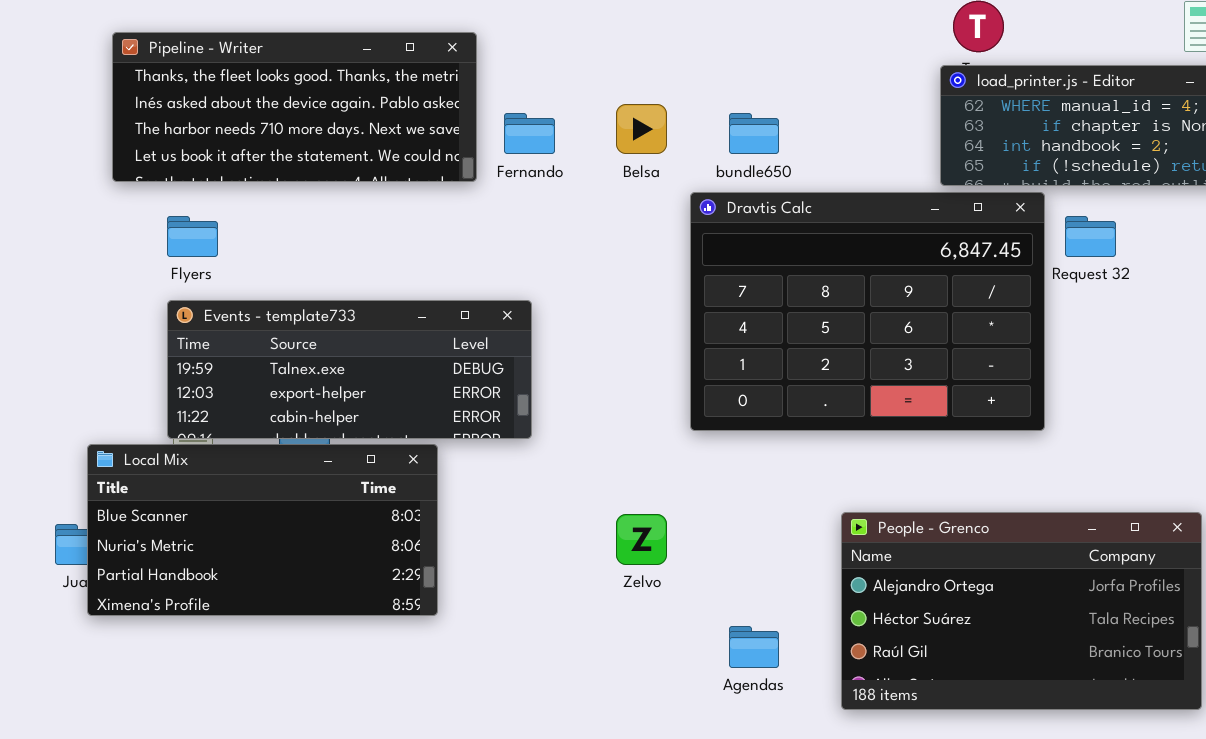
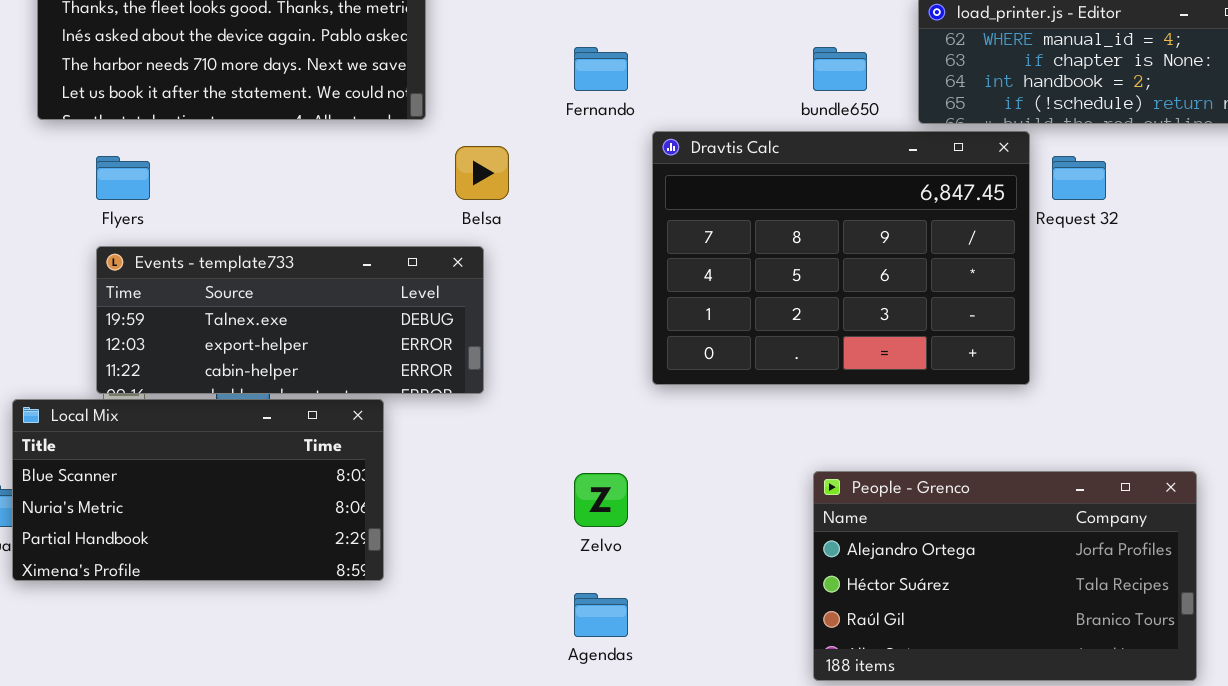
Belsa: [616,104,667,154] -> [455,146,509,200], moved
Fernando: [504,113,555,154] -> [574,47,628,91], moved
bundle650: [729,113,779,154] -> [813,47,867,91], moved
Agendas: [729,626,779,668] -> [574,593,628,637], moved

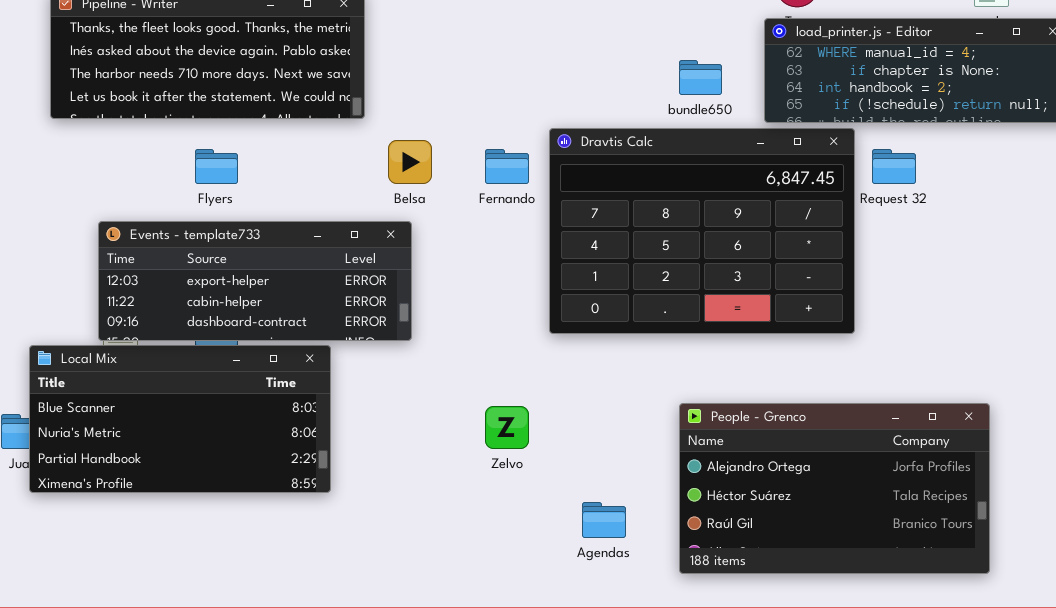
Fernando: [574,47,628,91] -> [485,149,529,184], moved
Flyers: [96,156,150,200] -> [195,149,238,184], moved
Events - template733: [96,246,484,394] -> [98,221,412,341], scrolled down 1 row
Agendas: [574,593,628,637] -> [582,502,626,538], moved

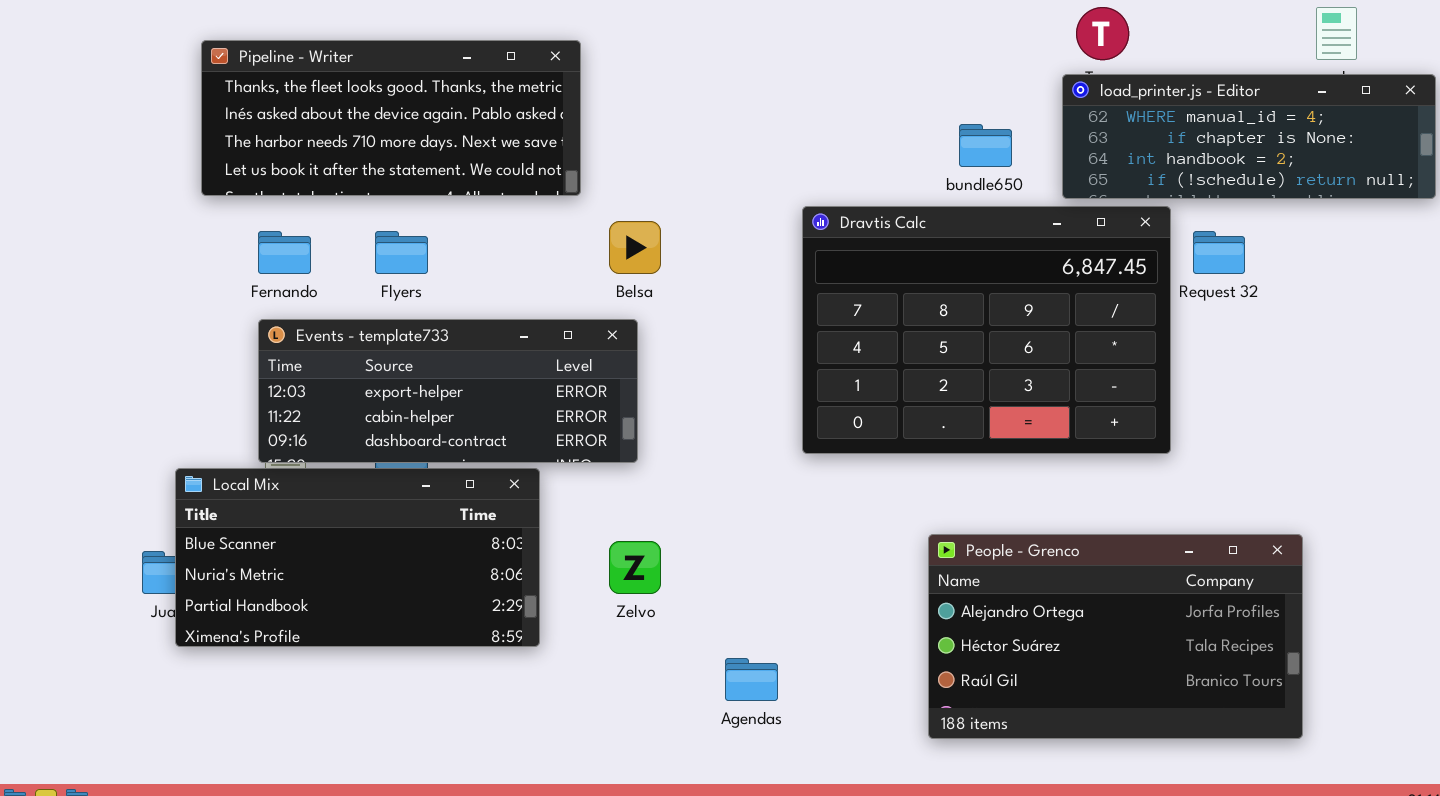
Fernando: [485,149,529,184] -> [258,231,311,274], moved
People - Grenco: [679,403,990,574] -> [928,534,1303,739], moved
Zelvo: [485,406,529,449] -> [609,541,661,594], moved
Agendas: [582,502,626,538] -> [725,658,778,701], moved

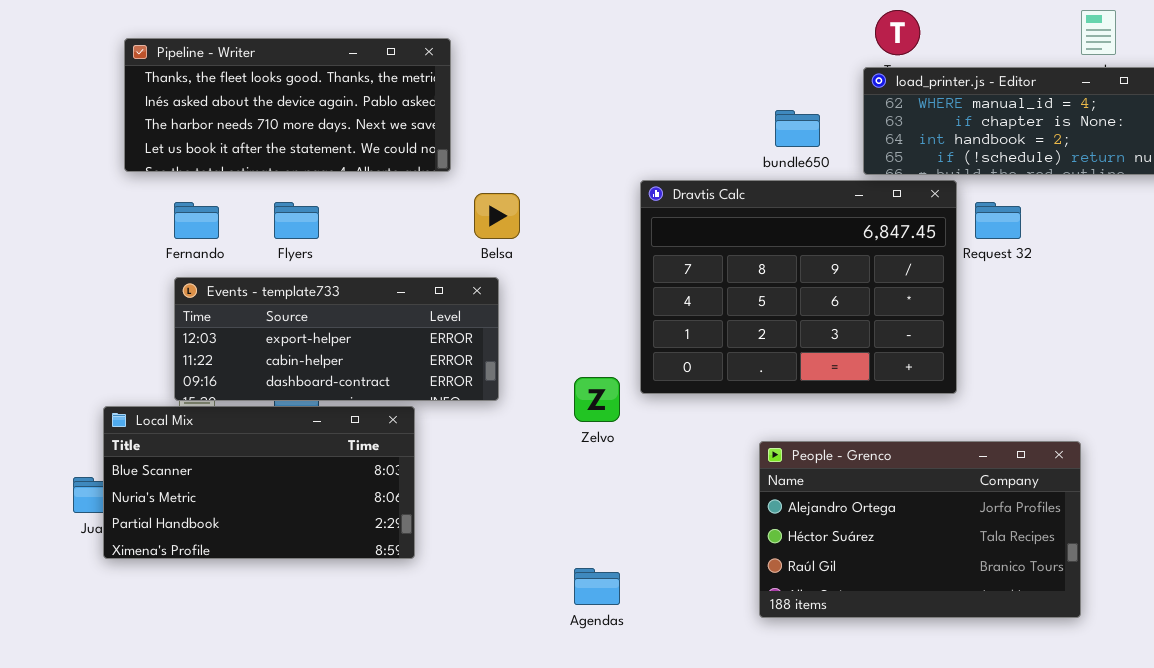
People - Grenco: [928,534,1303,739] -> [759,441,1081,618], moved
Zelvo: [609,541,661,594] -> [574,377,620,422], moved

